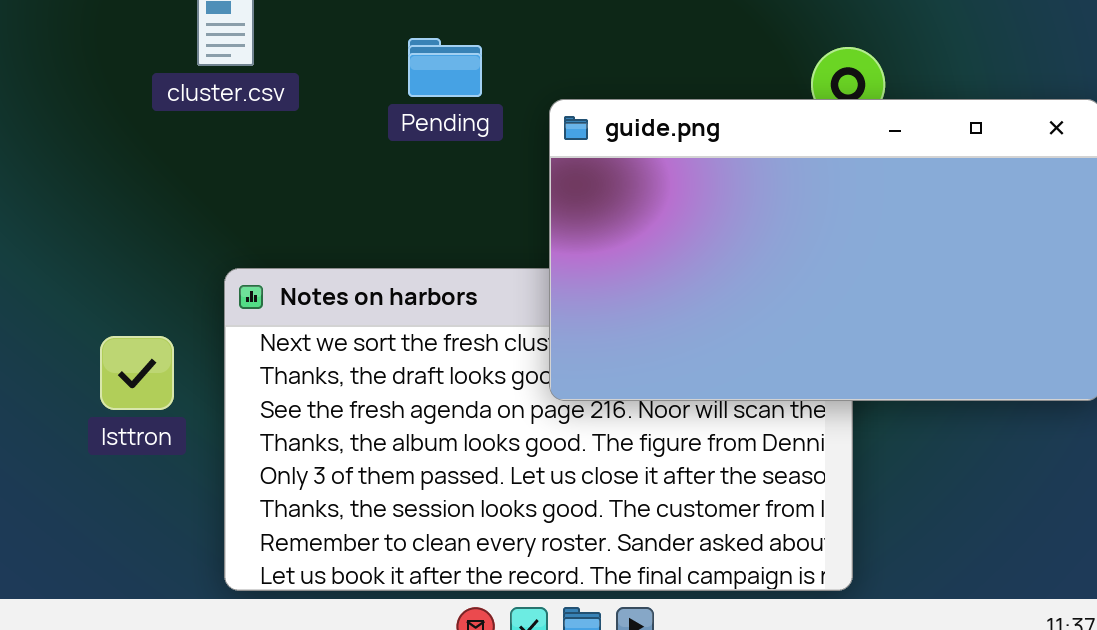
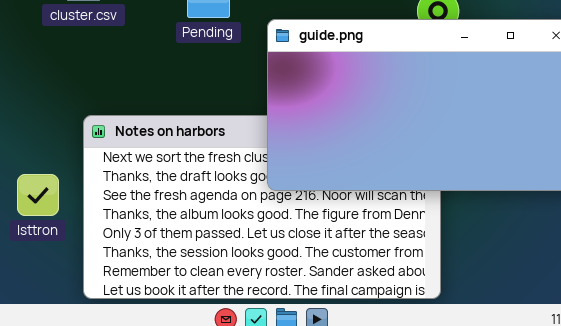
Isttron: [100,336,174,410] -> [17,174,59,216], moved

